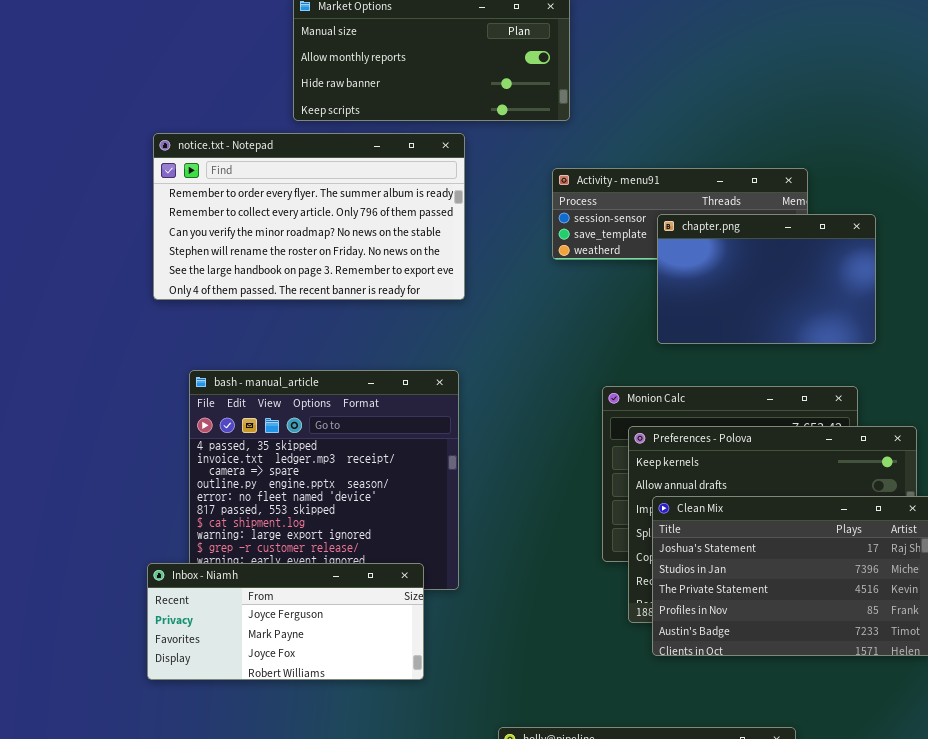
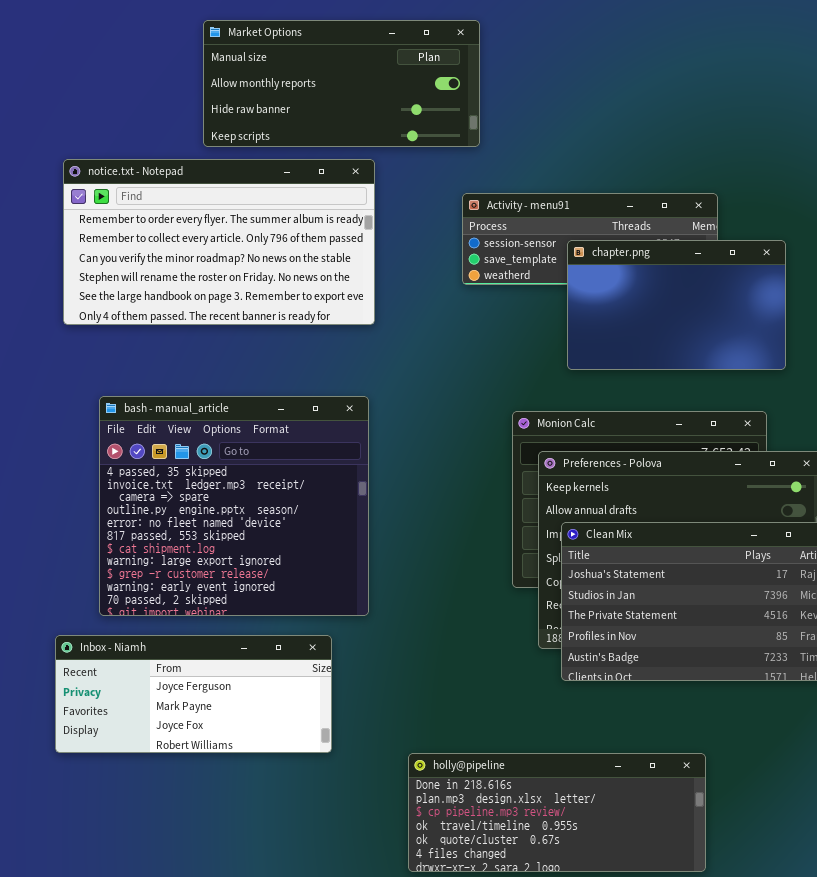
Inbox - Niamh: [147,563,424,680] -> [55,635,332,753], moved

